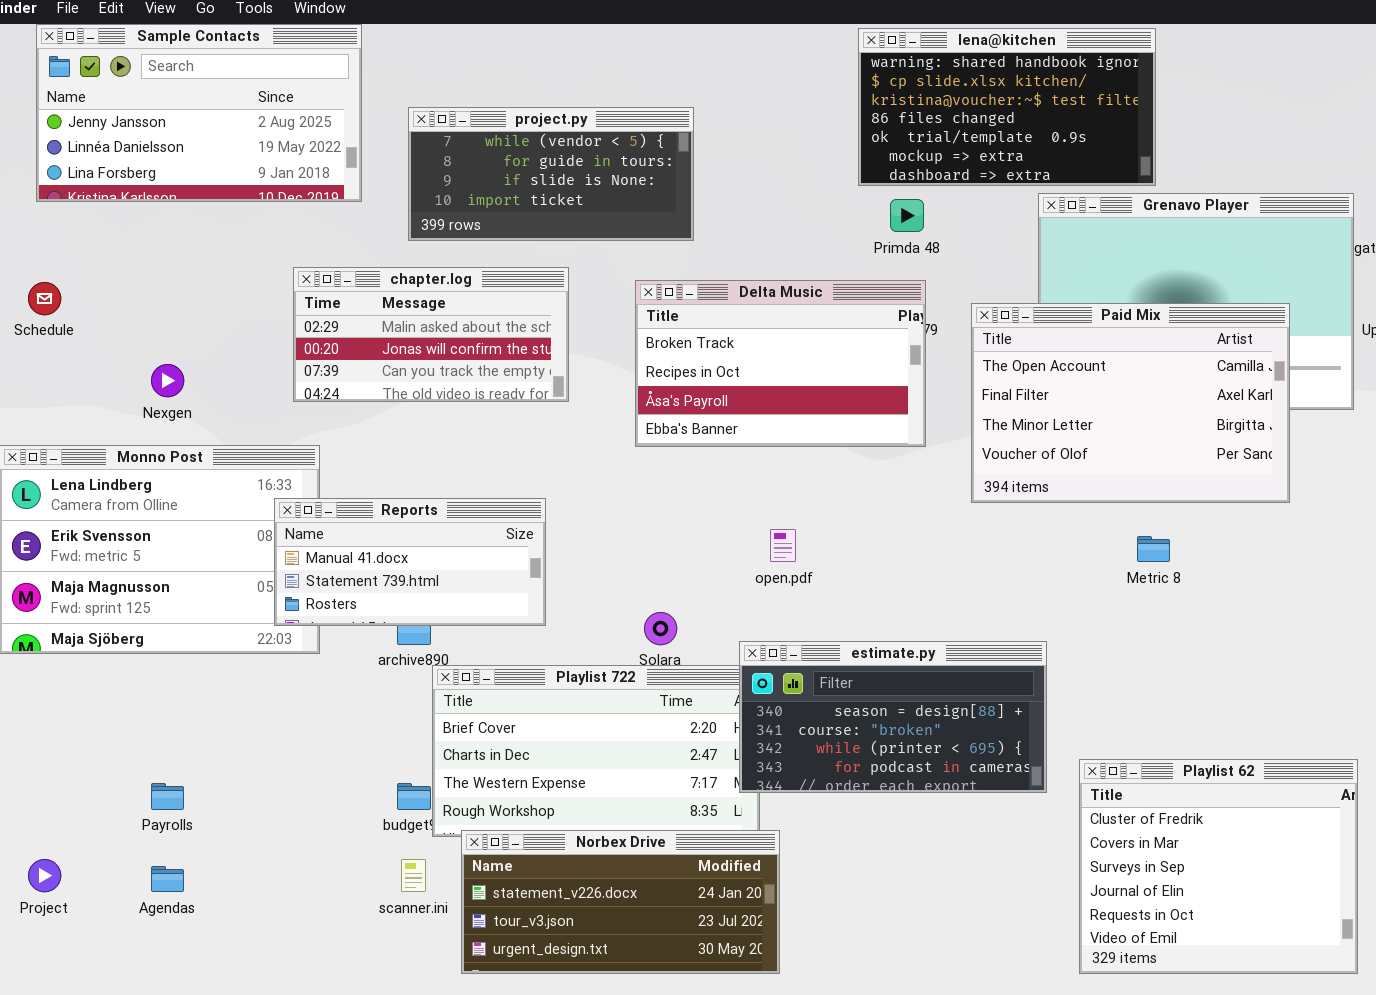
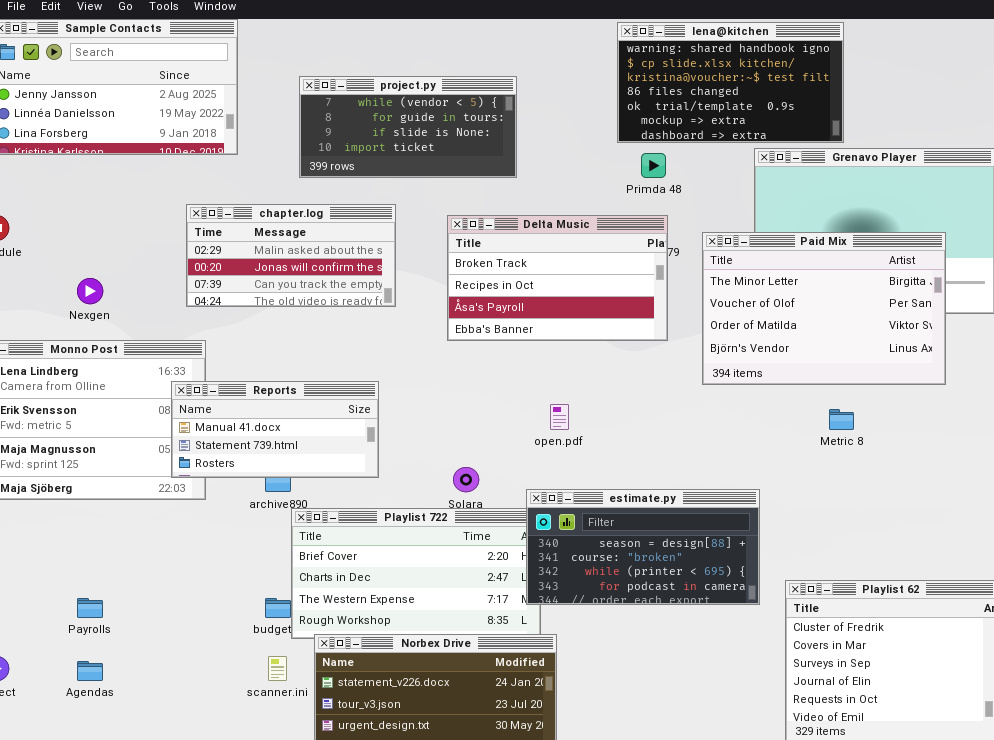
project.py: [408,107,694,241] -> [299,76,517,178], moved
Paid Mix: [971,303,1290,503] -> [702,232,946,385], scrolled down 2 rows

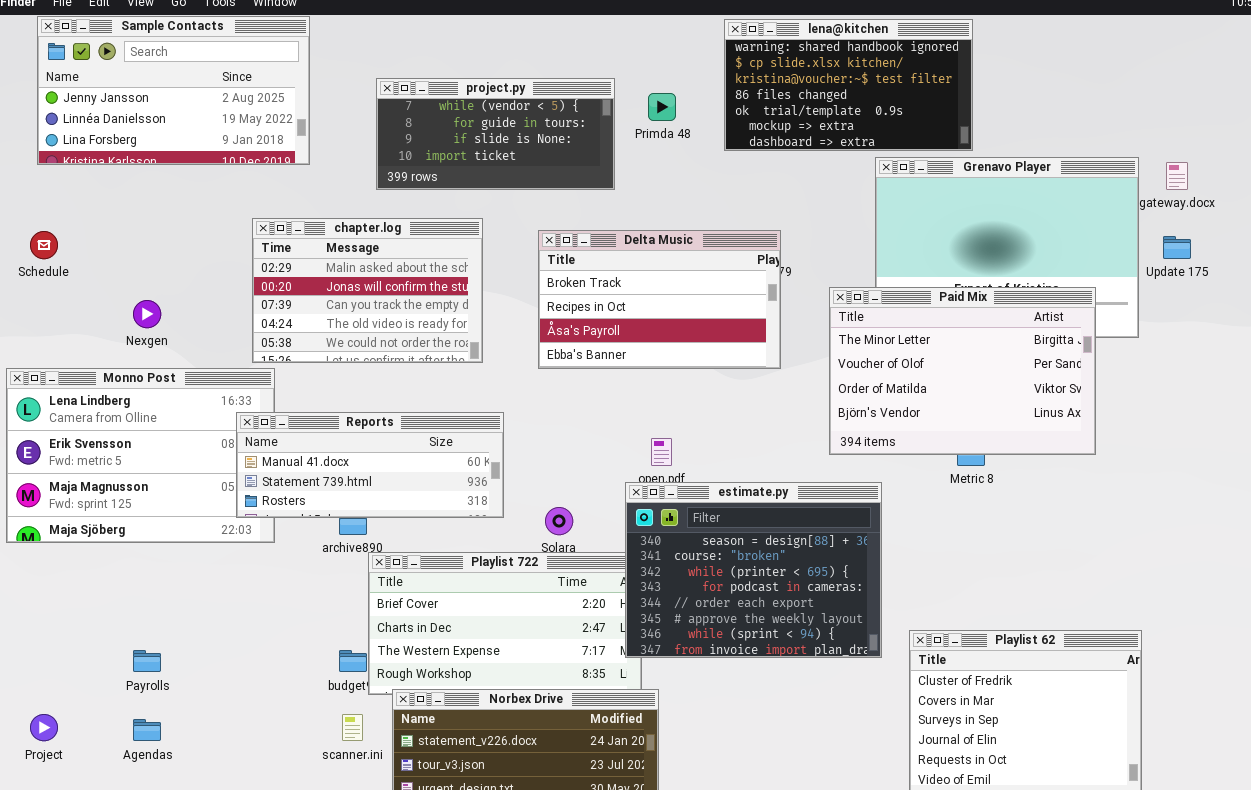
Primda 48: [641,153,666,178] -> [648,93,676,121], moved
chapter.log: [186,204,396,307] -> [252,218,483,363], resized
Paid Mix: [702,232,946,385] -> [829,287,1096,455], moved
Reports: [171,381,379,478] -> [236,412,504,518], resized
estimate.py: [526,489,760,605] -> [625,482,882,658], resized

